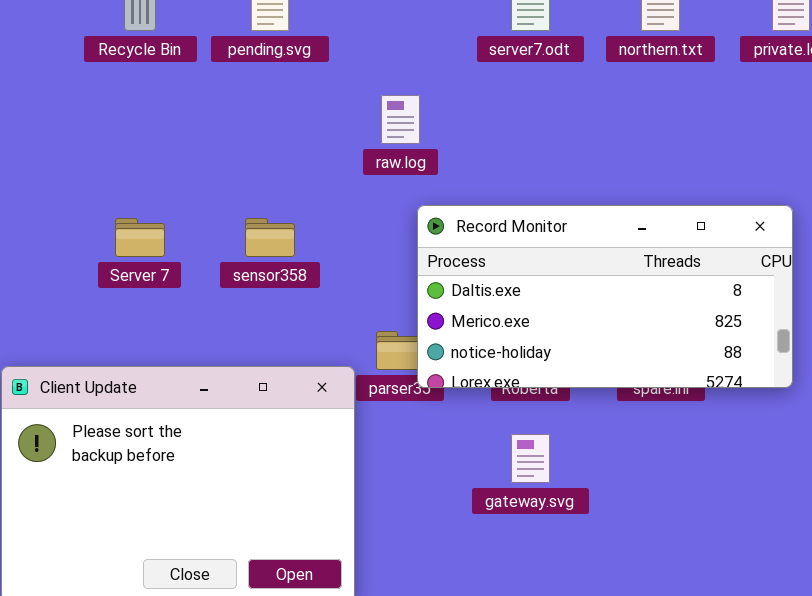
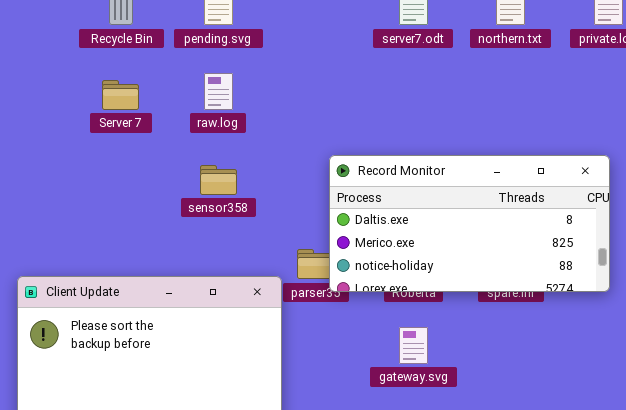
raw.log: [381,95,420,144] -> [204,73,233,110], moved
Server 7: [115,218,165,257] -> [102,80,139,110], moved

